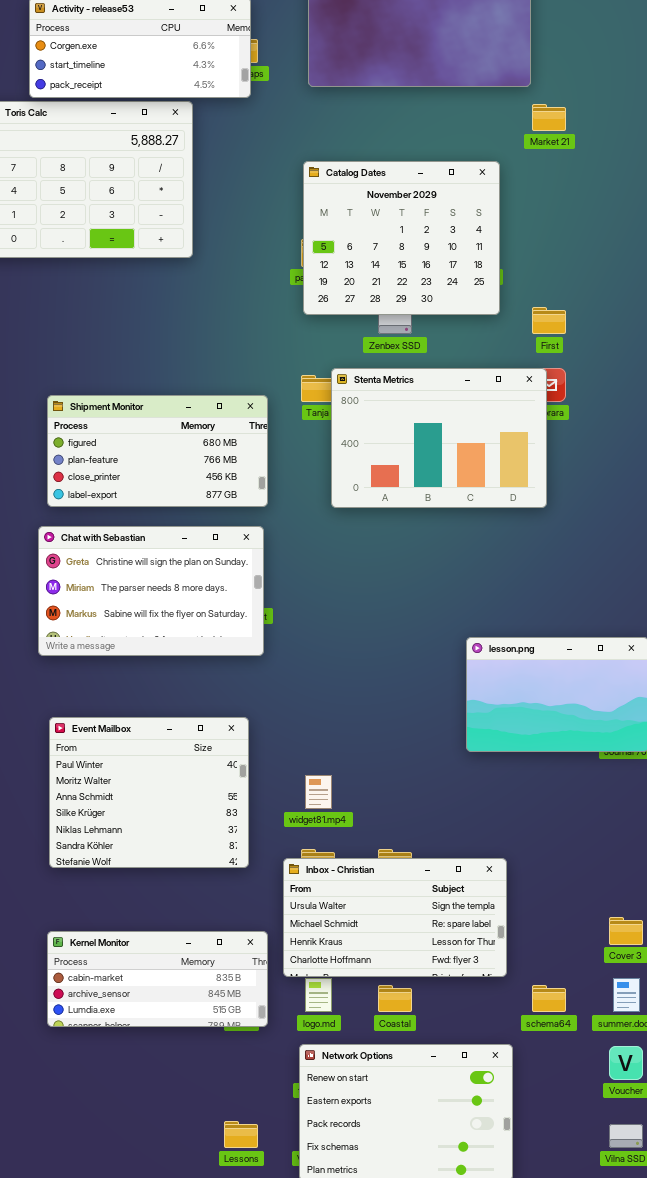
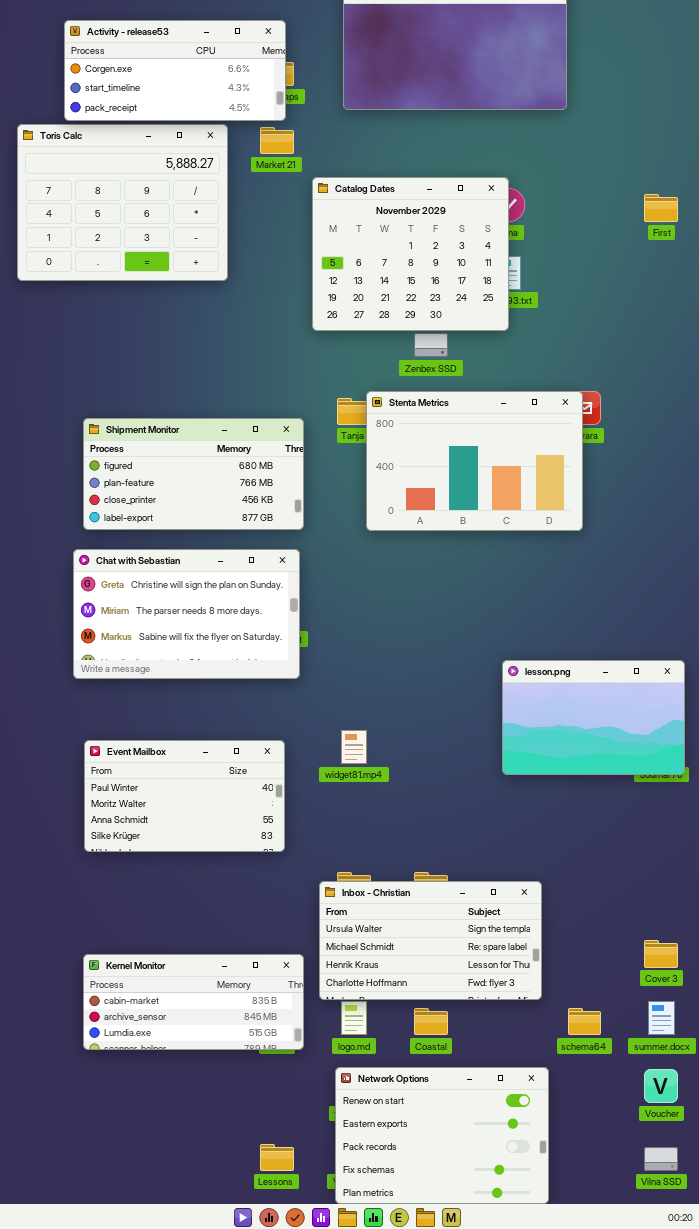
Market 21: [532,104,566,131] -> [260,127,294,154], moved
Catalog Dates: [303,161,500,315] -> [312,177,509,331], moved
First: [532,307,566,334] -> [644,194,678,222], moved
Event Mailbox: [49,717,249,868] -> [84,740,285,852], resized
widget81.mp4: [305,775,332,809] -> [341,730,367,764], moved

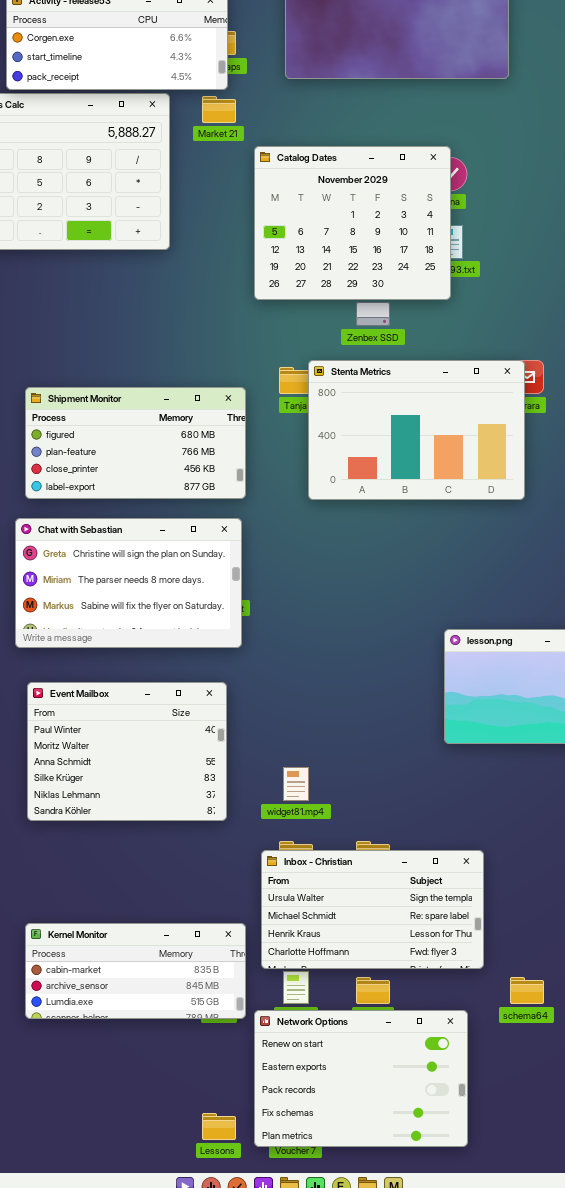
widget81.mp4: [341,730,367,764] -> [283,767,309,801], moved
Event Mailbox: [84,740,285,852] -> [27,682,227,821], resized
Network Options: [335,1067,549,1204] -> [254,1010,468,1147], moved

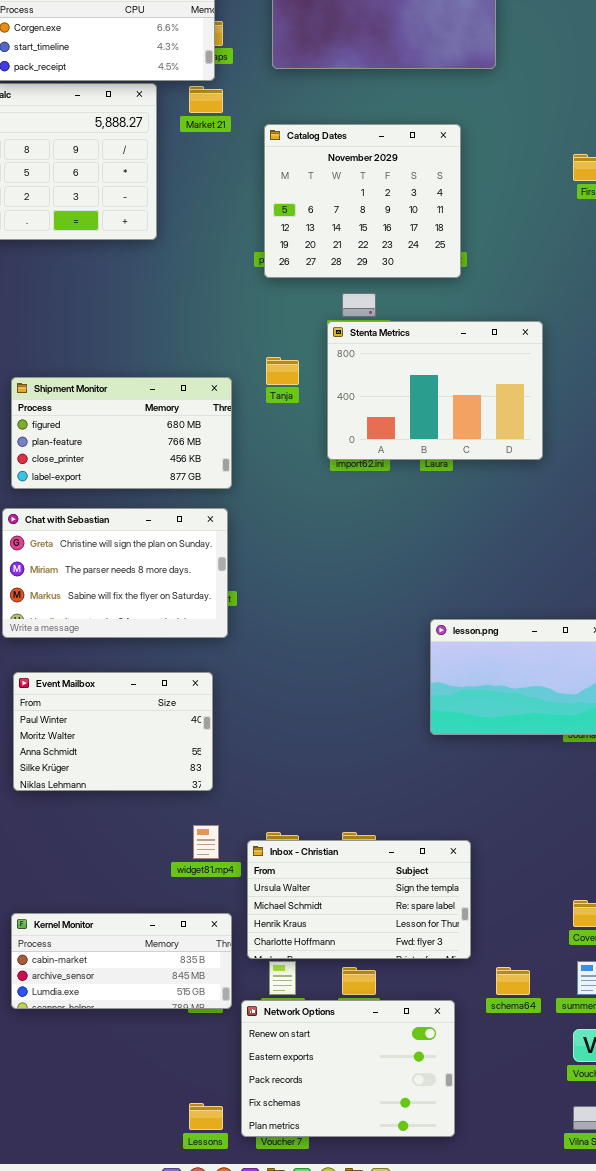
Catalog Dates: [254,146,451,300] -> [264,124,461,278], moved
Stenta Metrics: [308,360,525,500] -> [327,321,543,460], moved
Event Mailbox: [27,682,227,821] -> [13,672,213,791], resized
widget81.mp4: [283,767,309,801] -> [193,825,219,859], moved

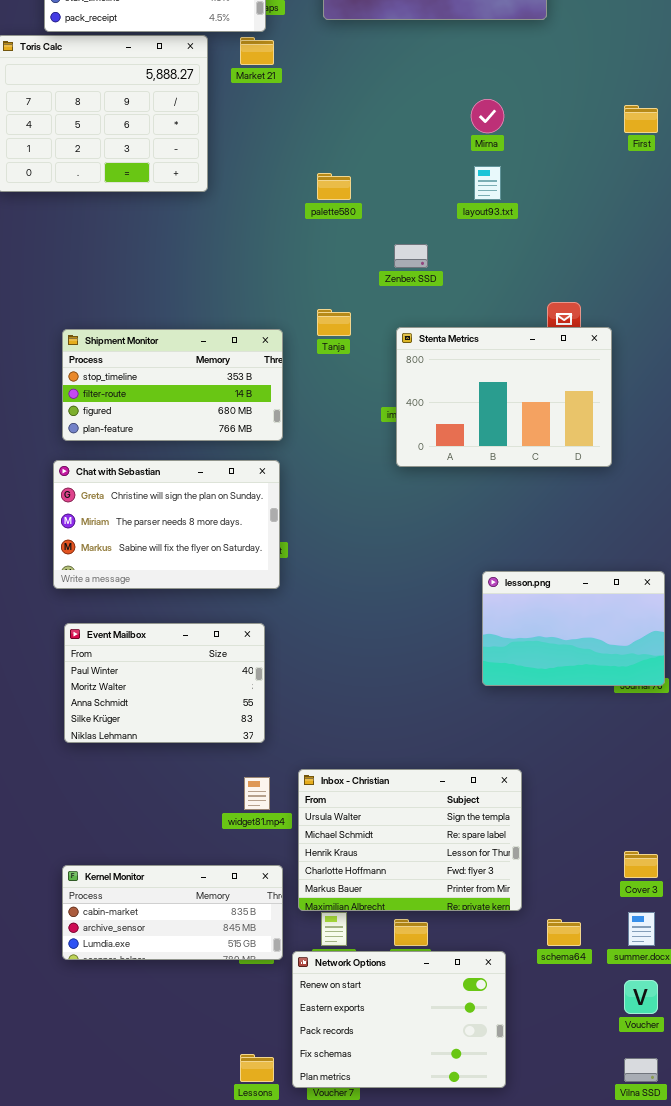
Catalog Dates: [264,124,461,278] -> none, closed
Stenta Metrics: [327,321,543,460] -> [396,327,612,467], moved
Shipment Monitor: [11,377,232,489] -> [62,329,283,441], scrolled up 2 rows
Inbox - Christian: [247,840,471,959] -> [298,769,522,911], resized

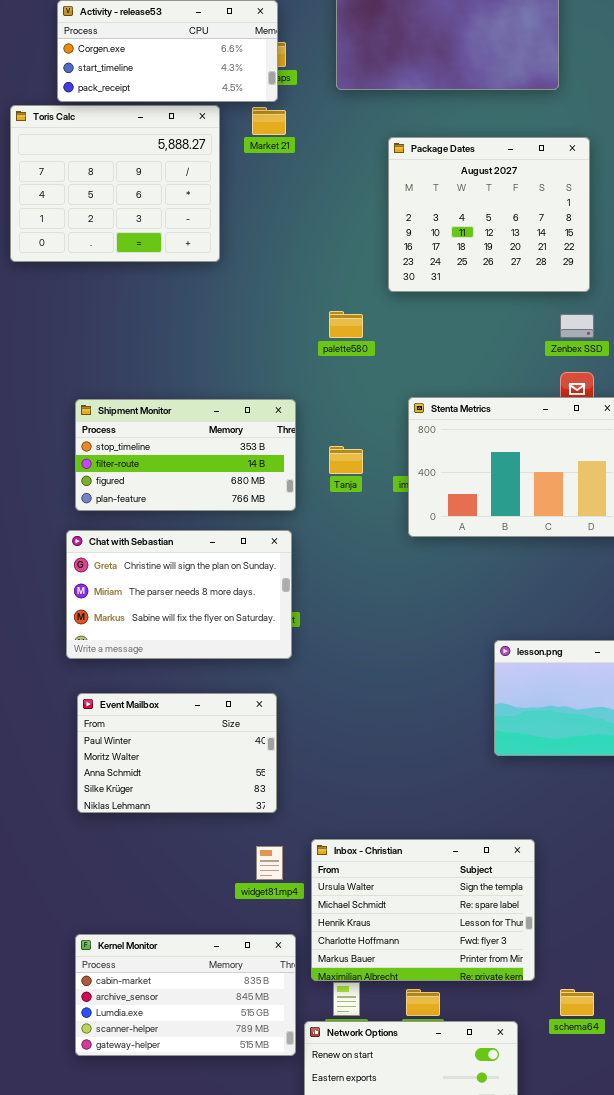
Package Dates: none -> [388,137,590,292], opened
palette580: [317,173,351,200] -> [329,311,363,338], moved
Zenbex SSD: [394,244,428,268] -> [560,314,594,338], moved
Tanja: [317,309,351,336] -> [329,446,363,474], moved
Kernel Monitor: [62,865,283,960] -> [75,934,296,1056], resized

